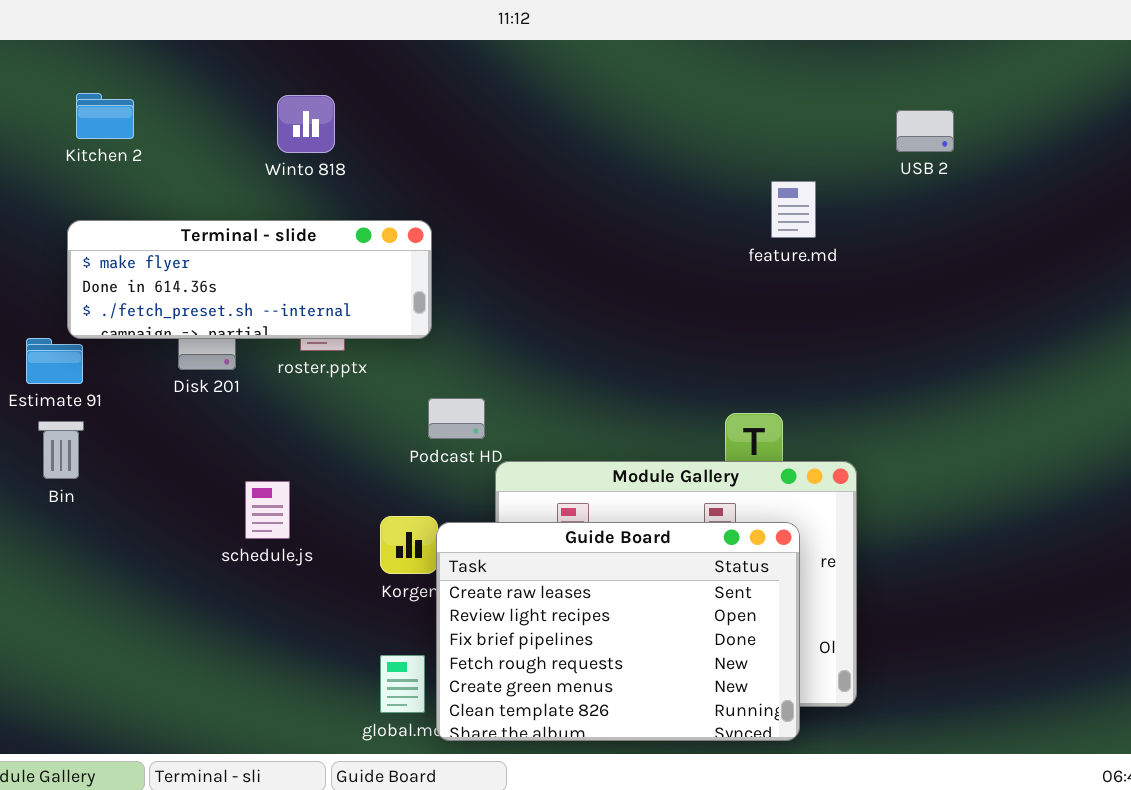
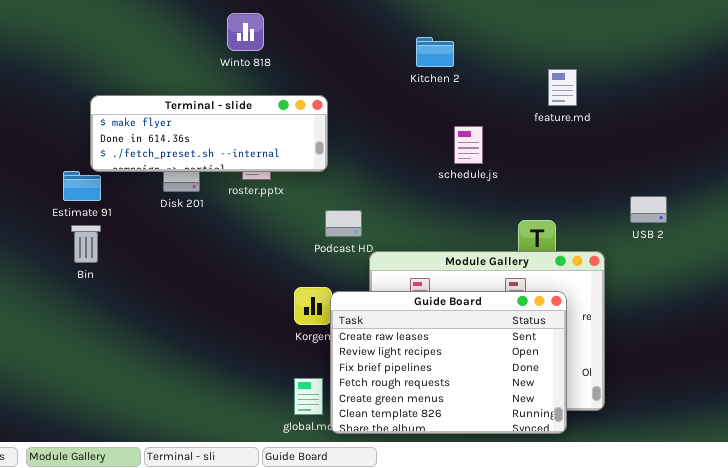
Kitchen 2: [76,93,134,139] -> [416,37,454,67], moved
USB 2: [896,110,954,152] -> [630,196,667,223], moved
schedule.js: [245,481,290,539] -> [454,126,483,164], moved

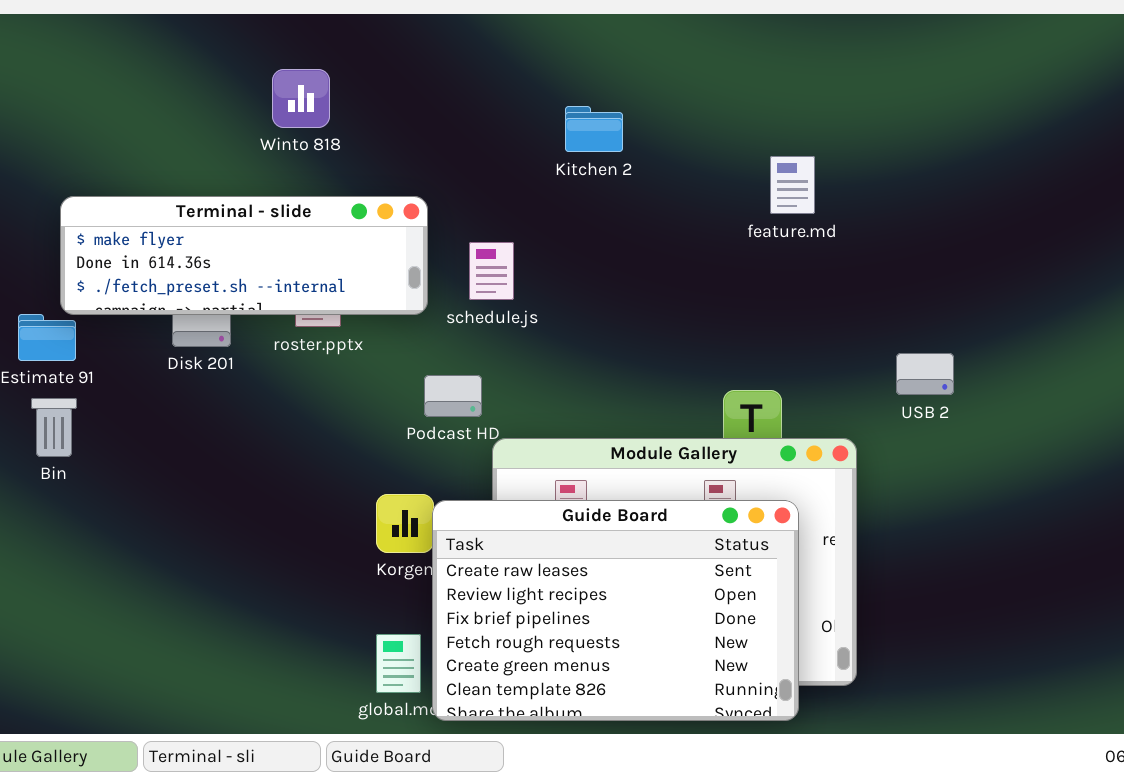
schedule.js: [454,126,483,164] -> [469,242,514,300], moved

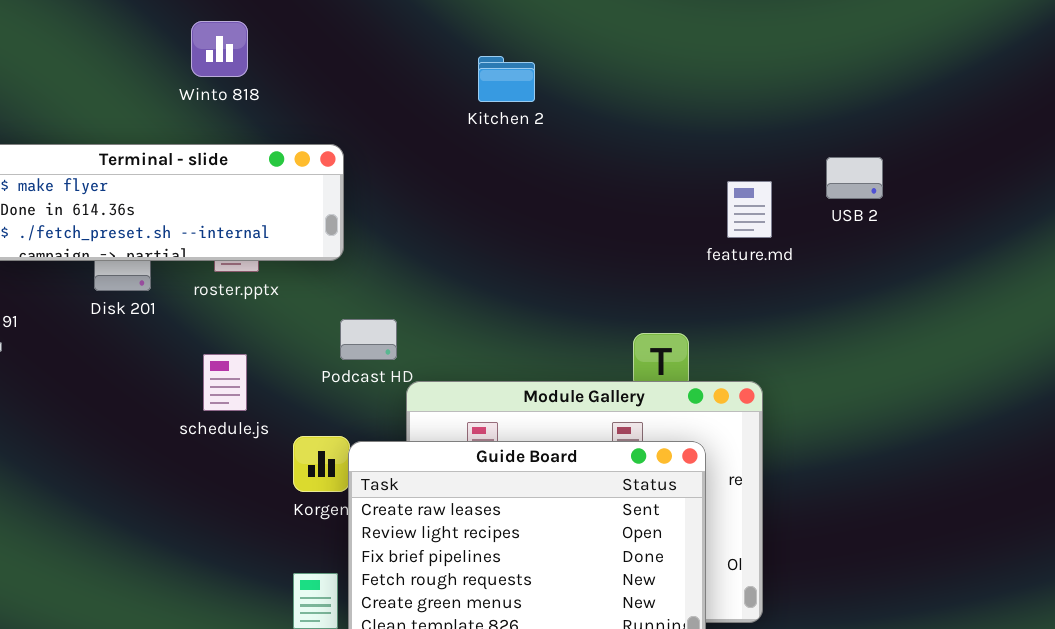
feature.md: [770,156,815,214] -> [727,181,772,238], moved
schedule.js: [469,242,514,300] -> [203,354,247,411], moved
USB 2: [896,353,954,395] -> [826,157,883,199], moved

